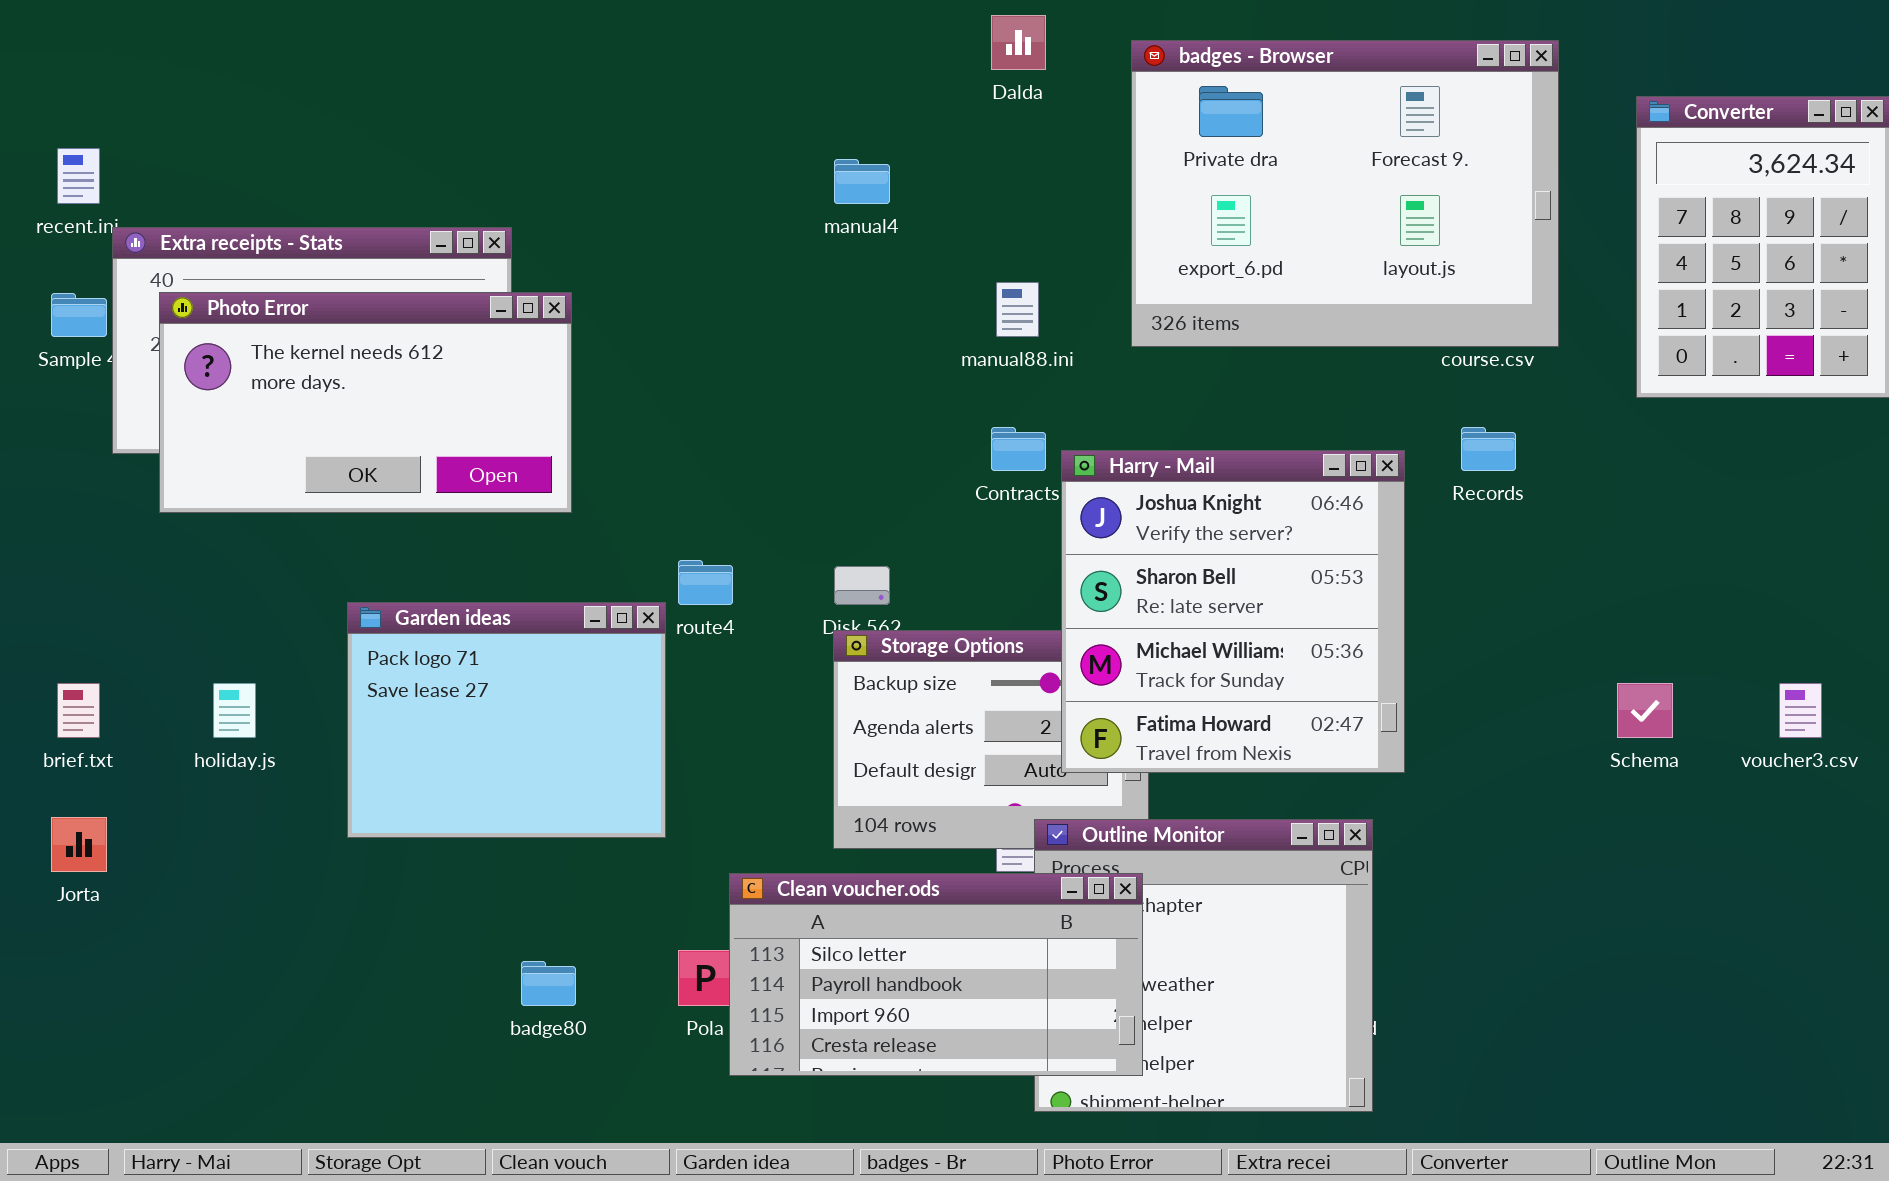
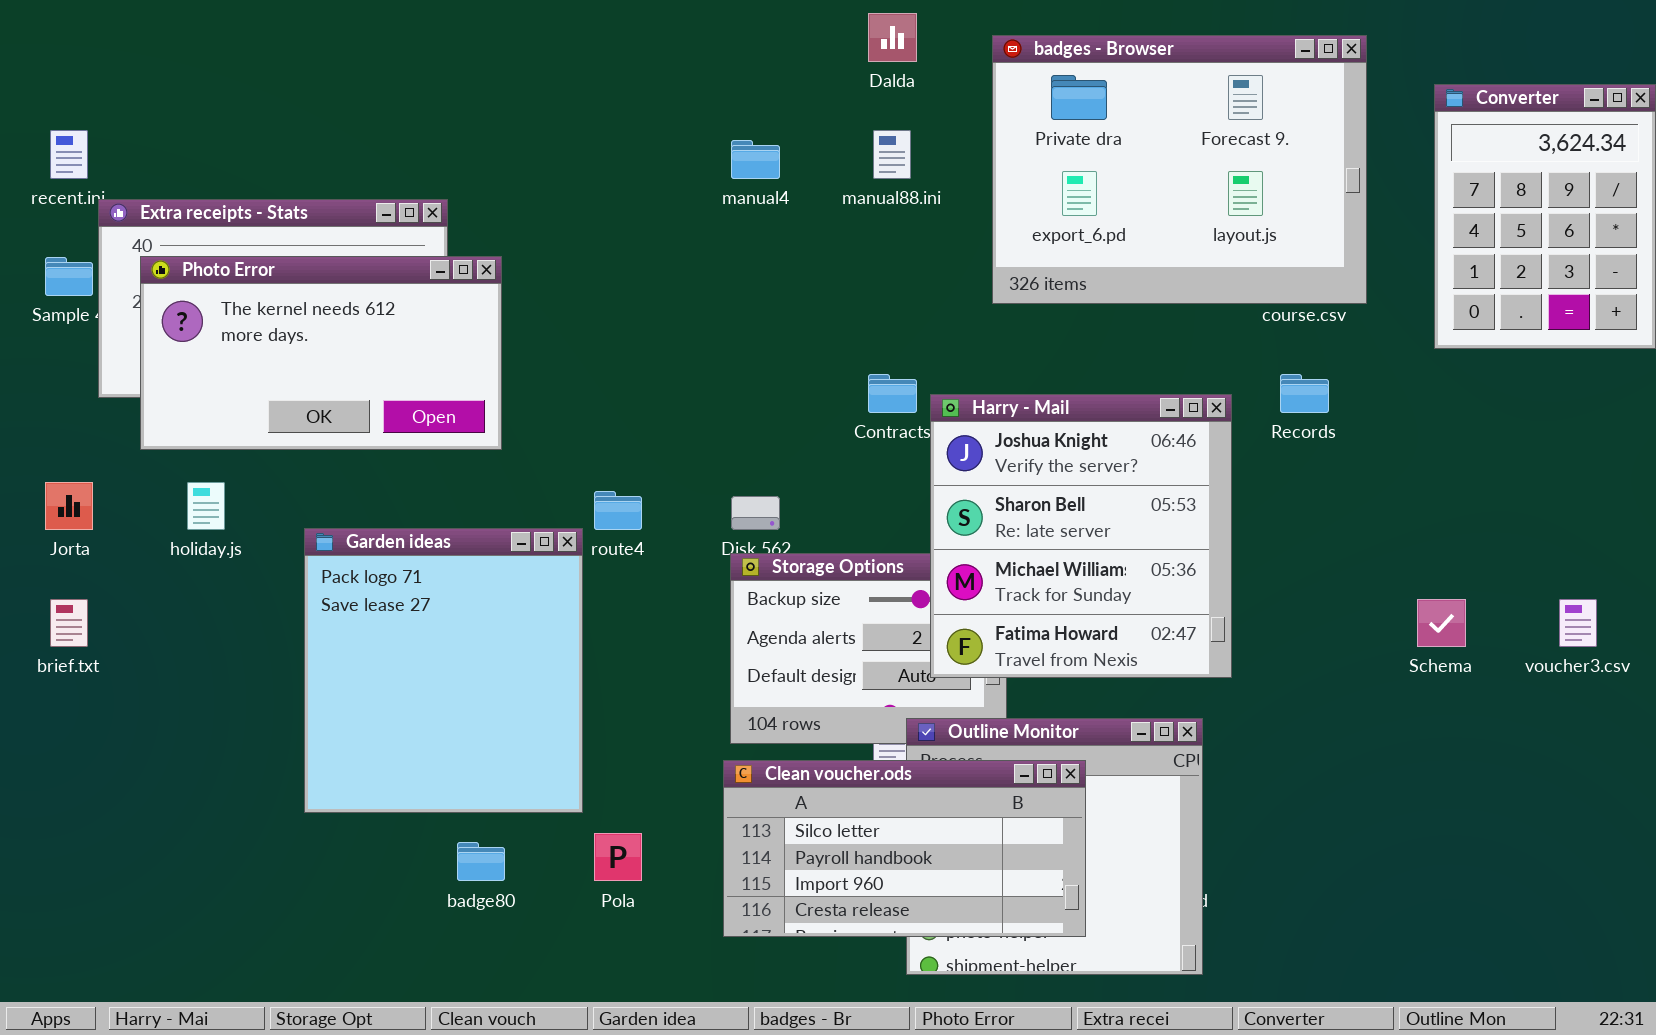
manual88.ini: [996,282,1039,337] -> [873,130,911,179], moved
Garden ideas: [347,602,666,838] -> [304,528,583,813], resized
holiday.js: [213,683,256,738] -> [187,482,225,530], moved
Jorta: [51,817,107,872] -> [45,482,93,530], moved
Clean voucher.ods: [729,873,1143,1076] -> [723,760,1086,937], moved

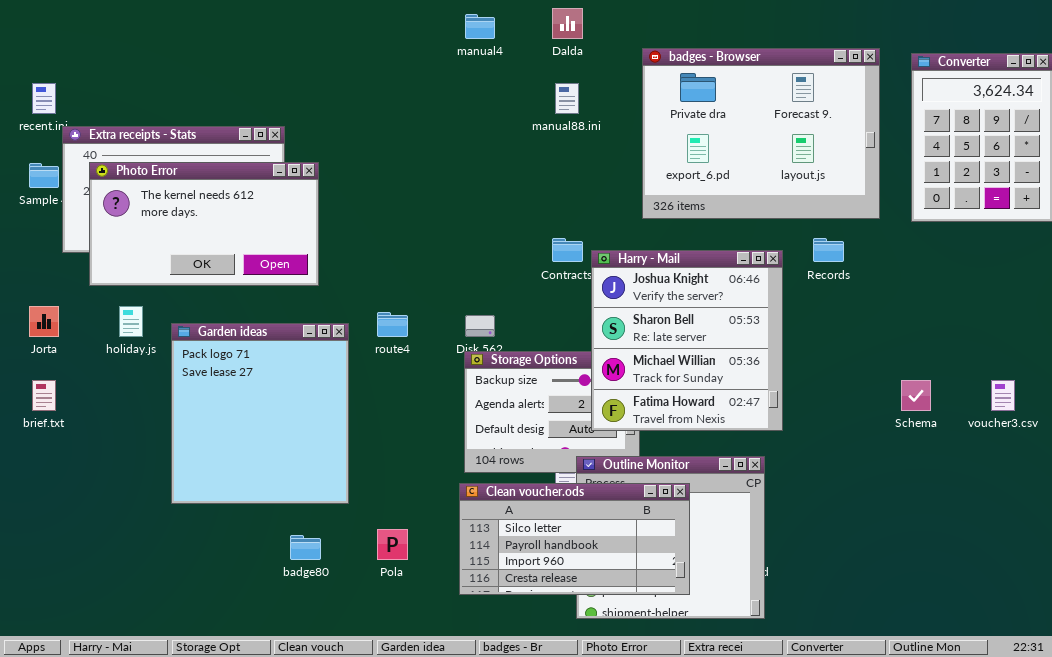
badges - Browser: [992,35,1367,304] -> [642,48,880,219], moved
manual4: [731,140,780,179] -> [465,14,495,39], moved
Garden ideas: [304,528,583,813] -> [171,323,349,504], moved

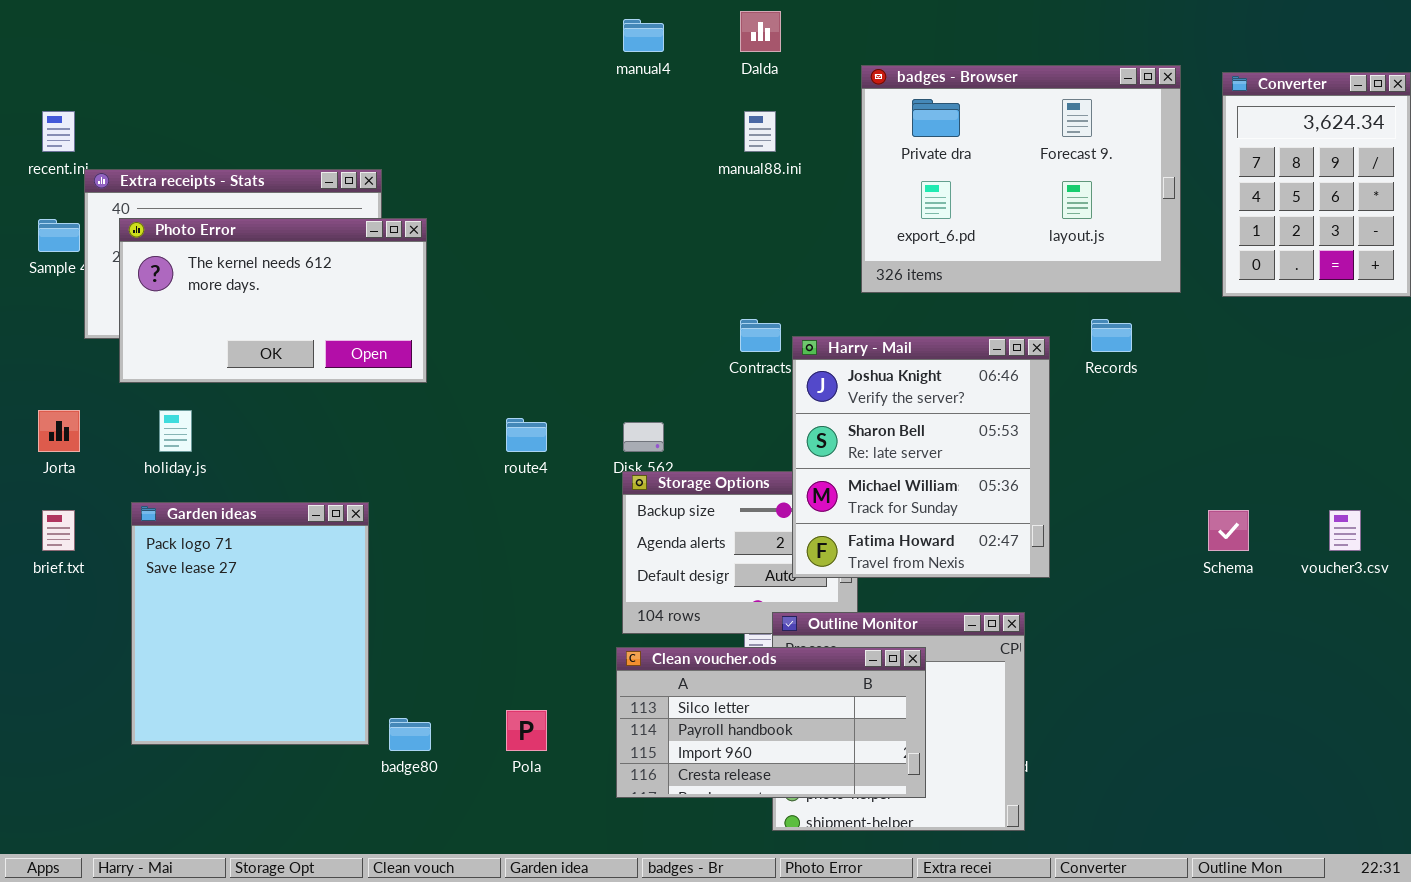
Garden ideas: [171,323,349,504] -> [131,502,369,745], moved

